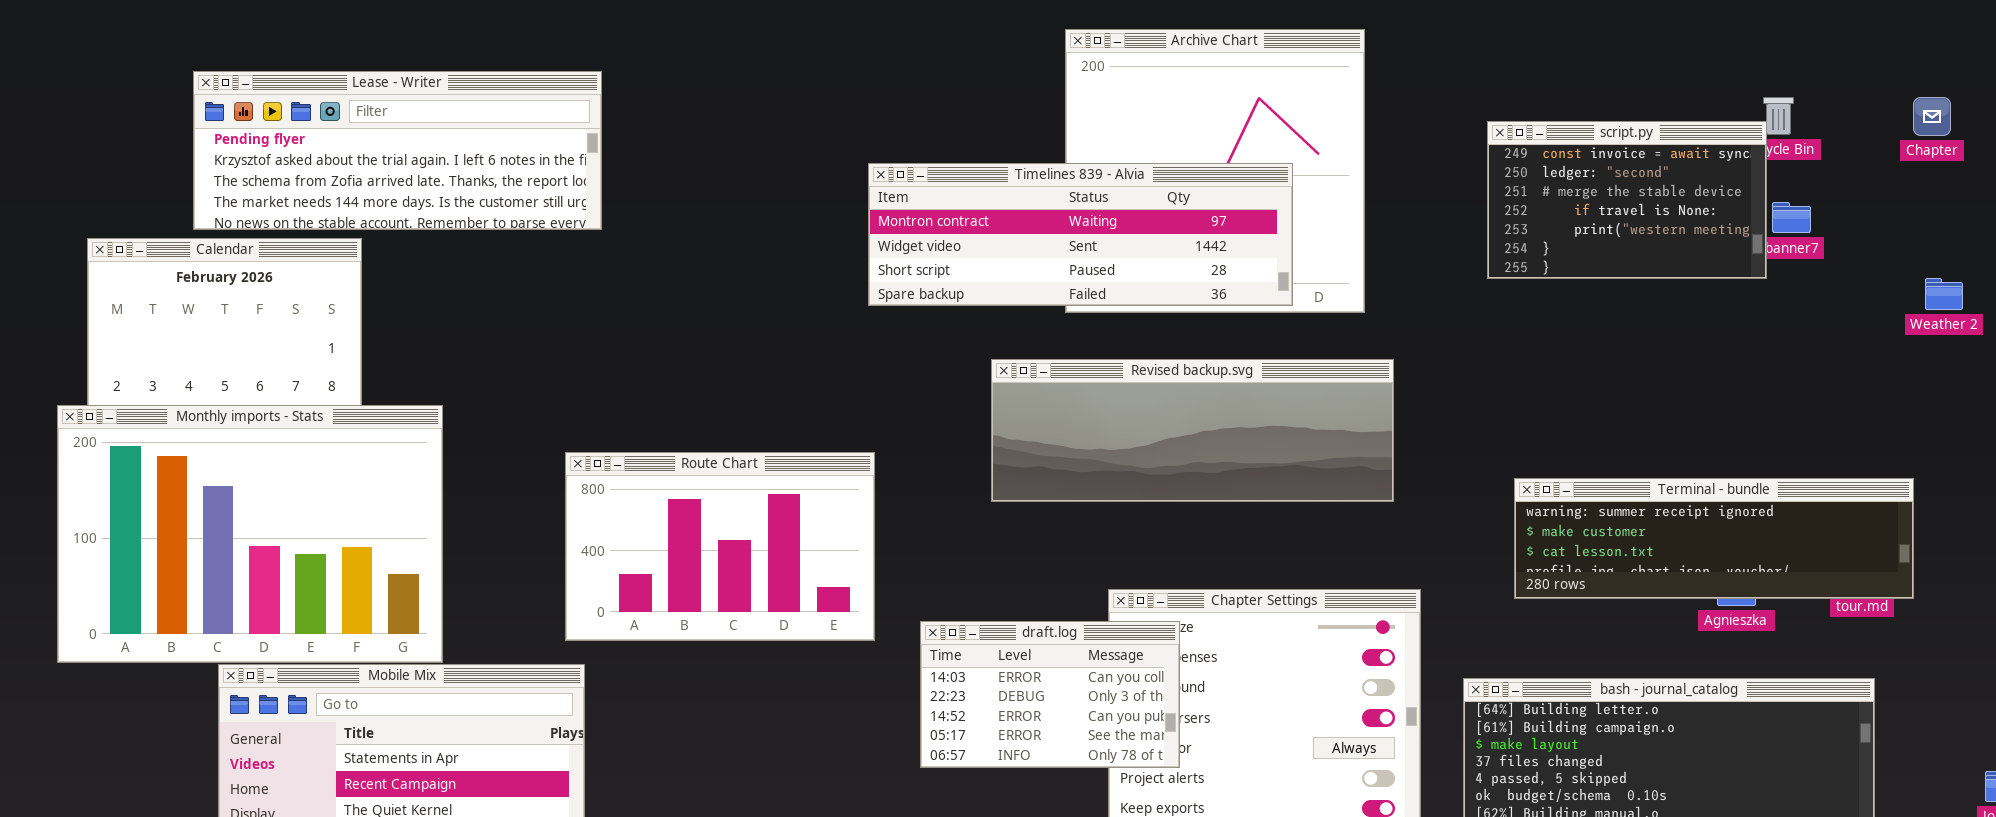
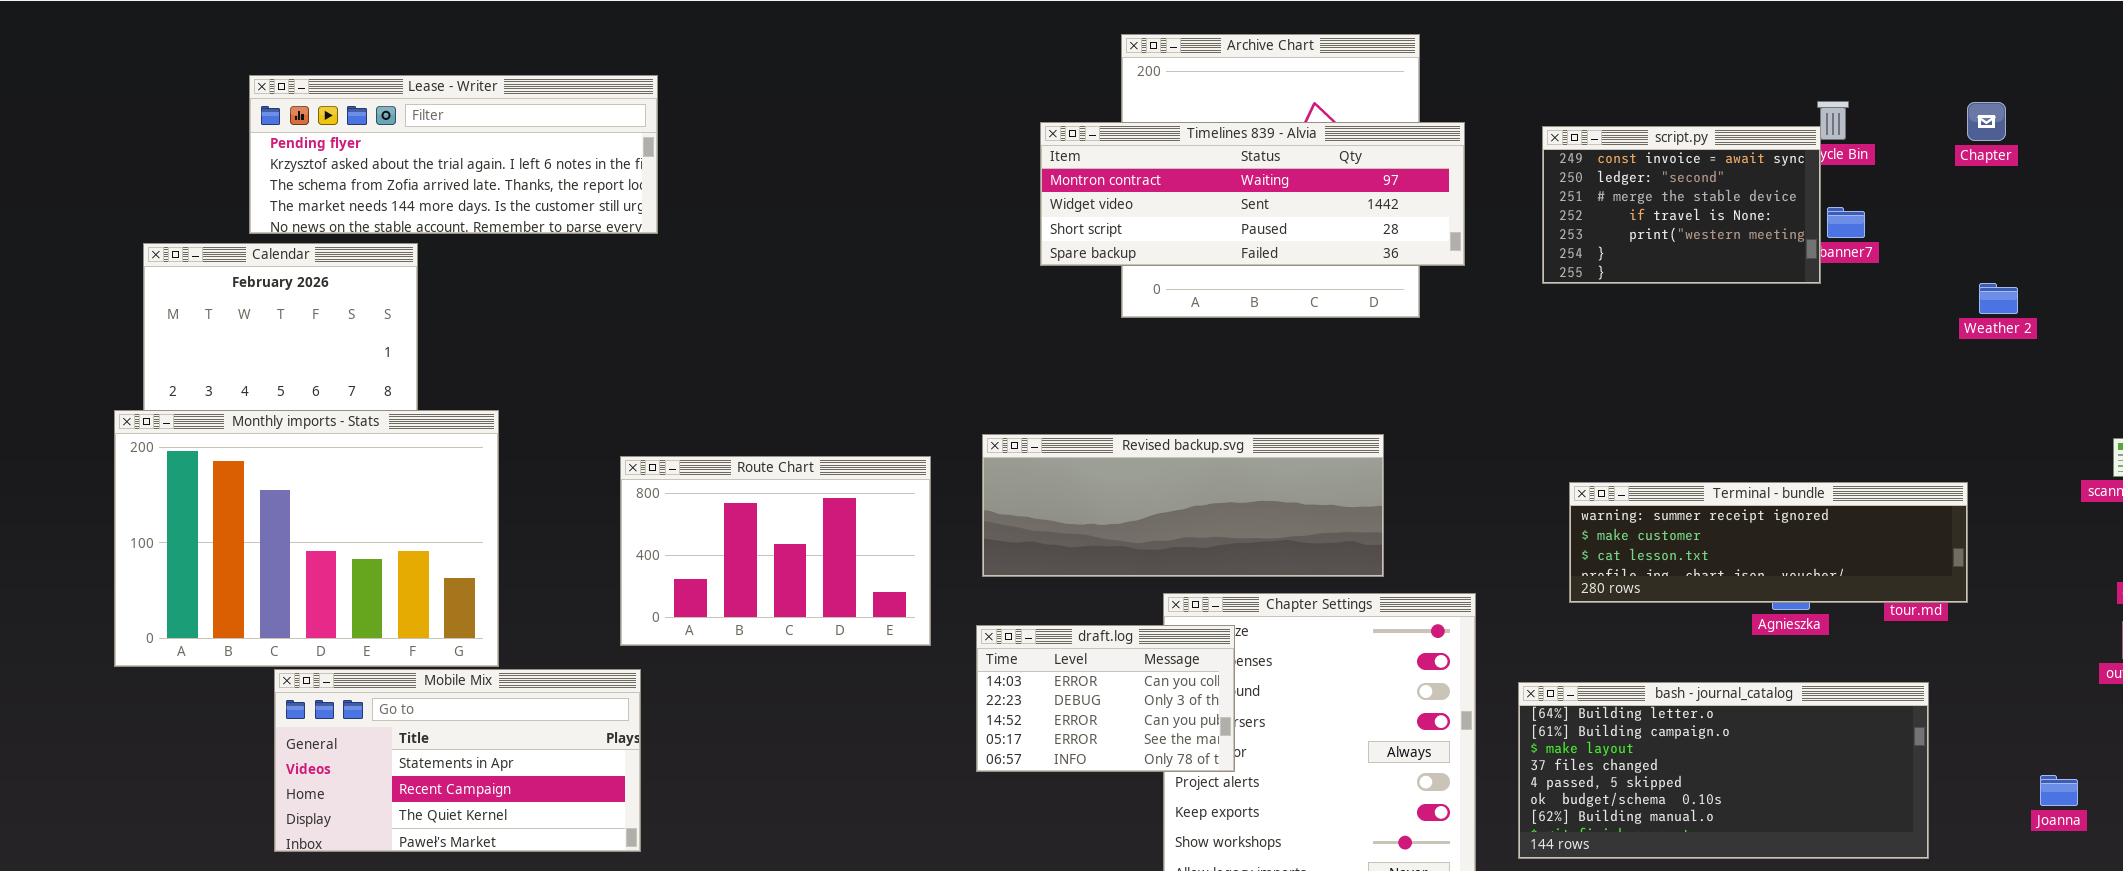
Timelines 839 - Alvia: [868,163,1293,306] -> [1040,122,1465,266], moved
Revised backup.svg: [991,359,1394,502] -> [982,434,1384,577], moved

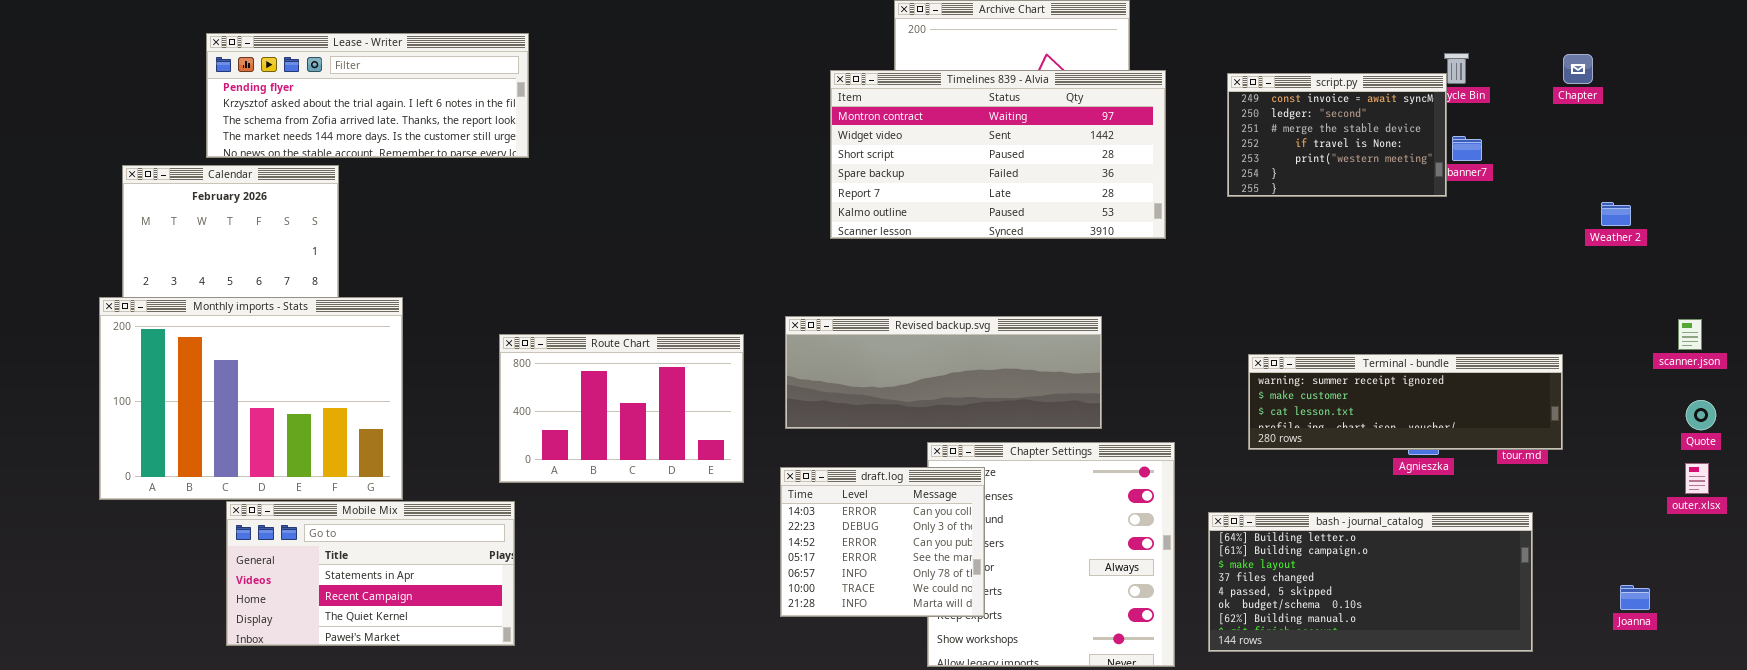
Timelines 839 - Alvia: [1040,122,1465,266] -> [830,70,1166,239], resized
Weather 2: [1979,283,2018,314] -> [1601,202,1631,226], moved
draft.log: [976,625,1235,772] -> [780,467,985,617], resized

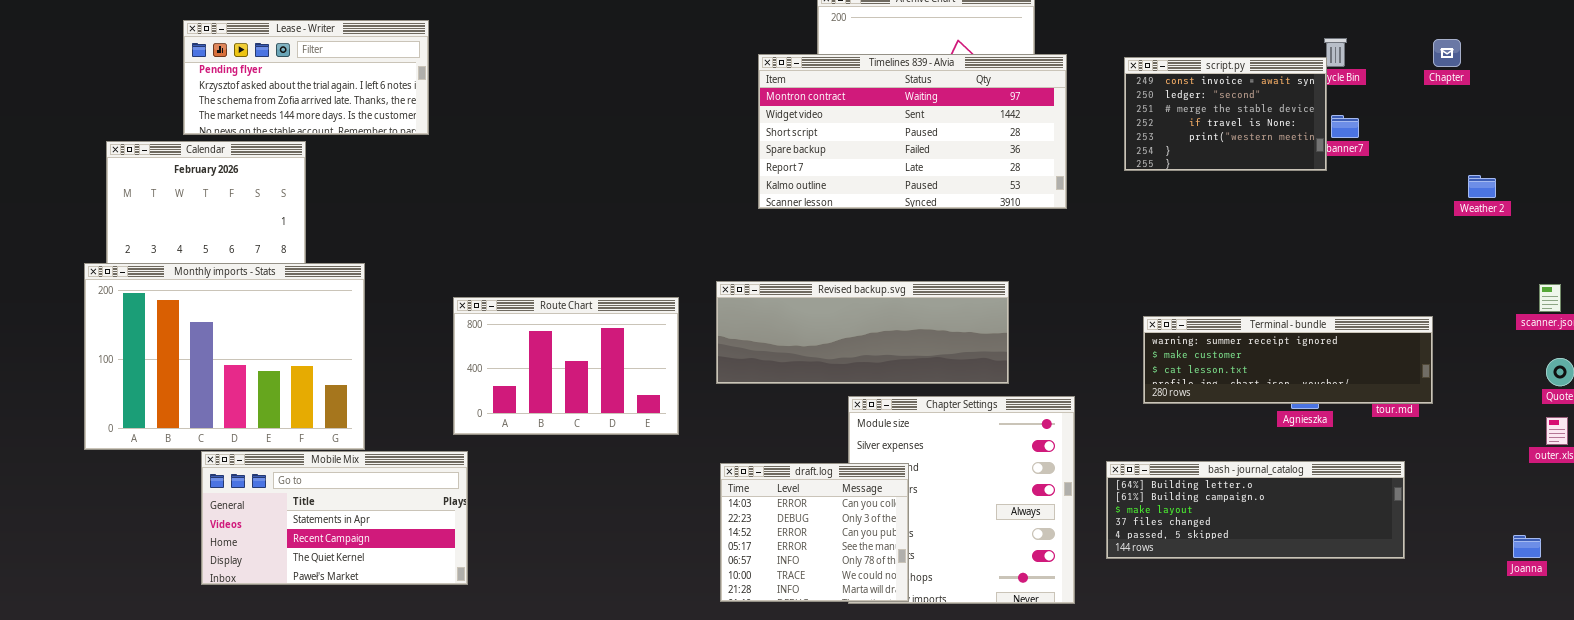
Lease - Writer: [206,33,529,158] -> [183,20,429,135], resized
draft.log: [780,467,985,617] -> [720,463,909,602], moved
bash - journal_catalog: [1208,512,1533,652] -> [1106,461,1405,559], resized
Joanna: [1620,585,1650,610] -> [1513,535,1541,558], moved

